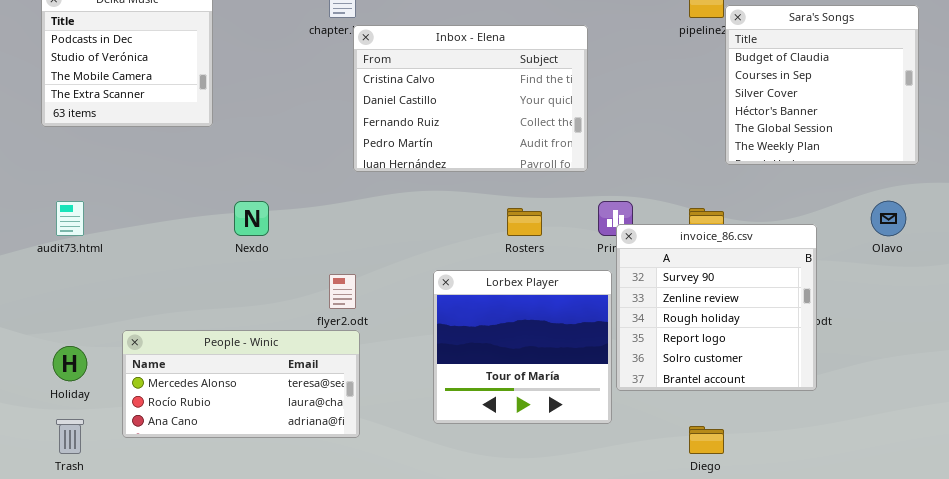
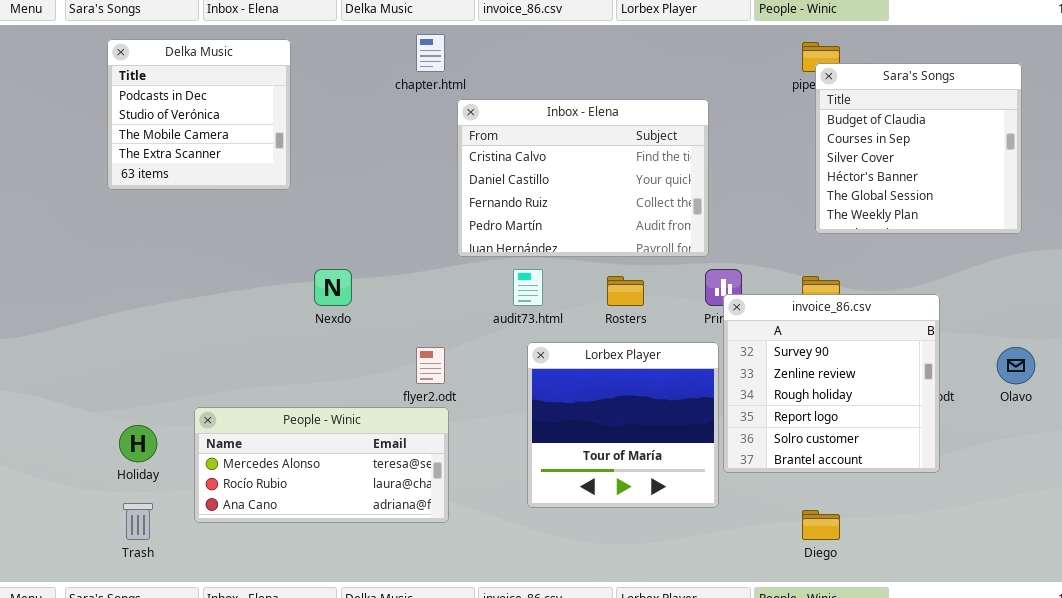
Sara's Songs: [725,5,919,165] -> [815,63,1022,234], moved
Inbox - Elena: [353,25,588,172] -> [457,99,709,257], moved
audit73.html: [56,201,84,236] -> [513,269,543,306], moved
Olavo: [871,201,906,236] -> [997,347,1035,384], moved

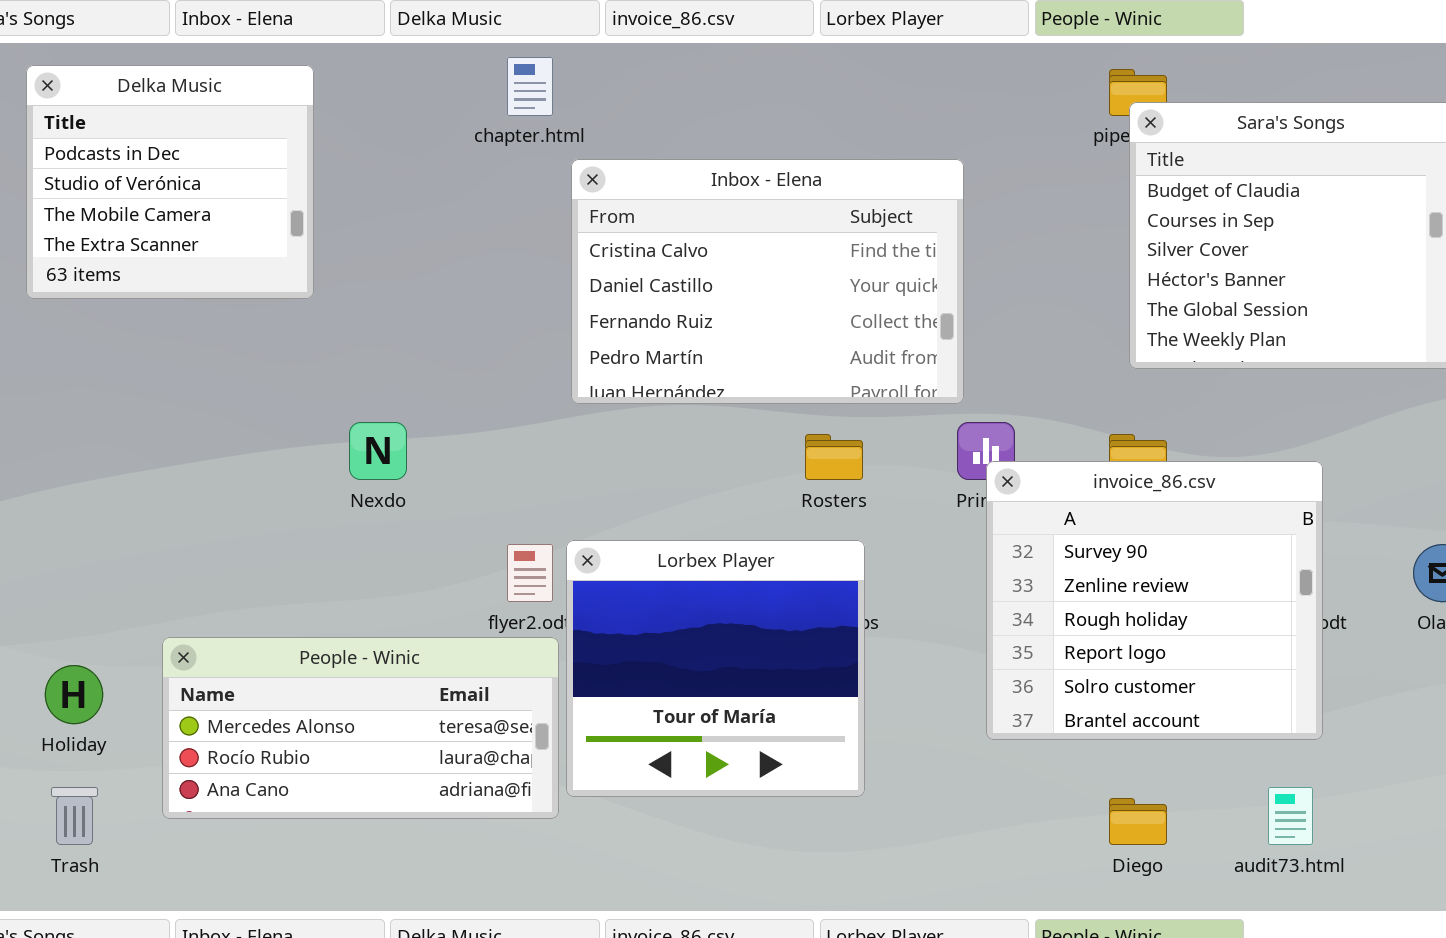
audit73.html: [513,269,543,306] -> [1268,787,1313,845], moved
Lorbex Player: [527,342,719,508] -> [566,540,865,797], moved

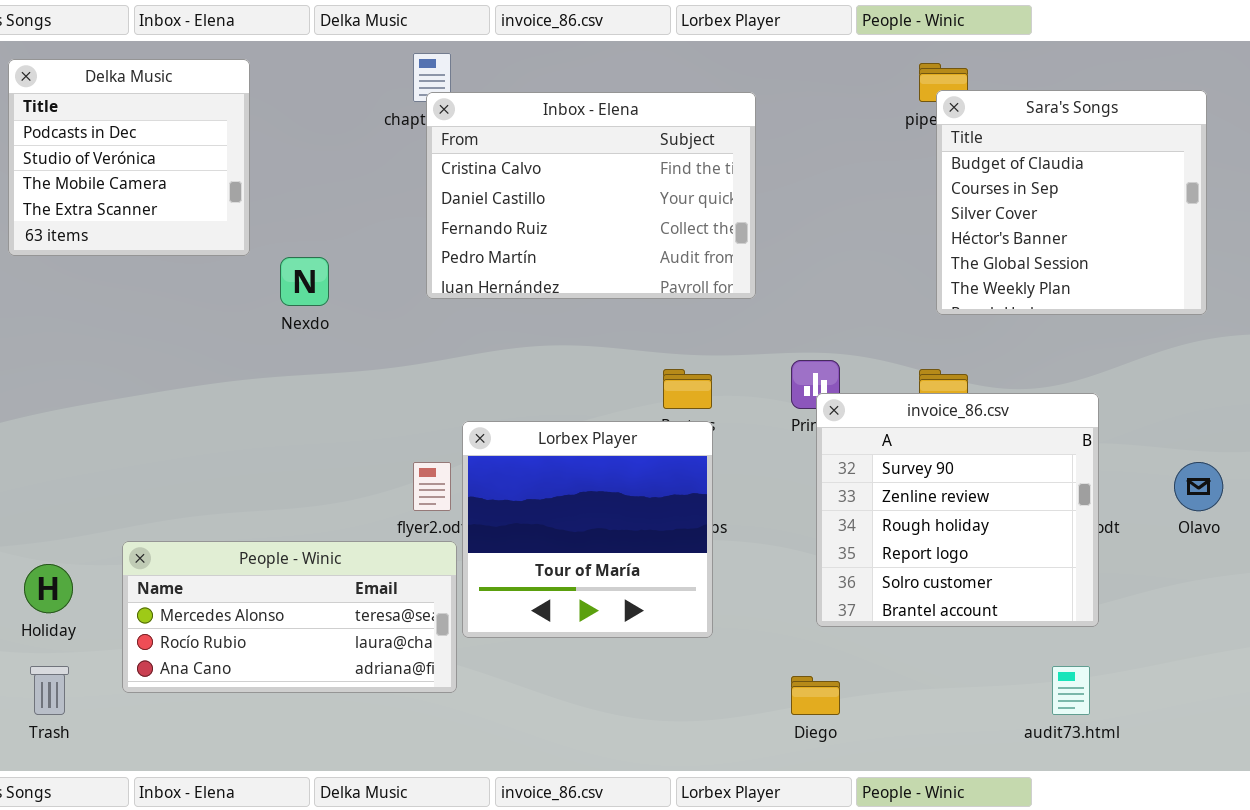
Inbox - Elena: [571,159,964,404] -> [426,92,756,299], moved
Nexdo: [349,422,407,480] -> [280,257,329,306], moved
Lorbex Player: [566,540,865,797] -> [462,421,713,638], moved
Diego: [1109,798,1167,845] -> [791,676,840,715], moved

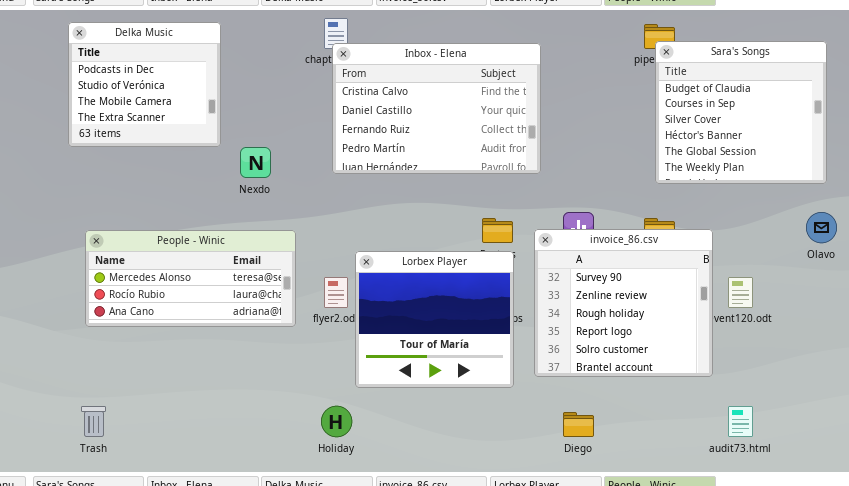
invoice_86.csv: [816,393,1099,627] -> [534,229,713,377], moved
Olavo: [1174,462,1223,511] -> [806,212,837,243], moved
People - Winic: [122,541,457,693] -> [85,230,296,327], moved
Holiday: [24,564,73,613] -> [321,406,352,437], moved

